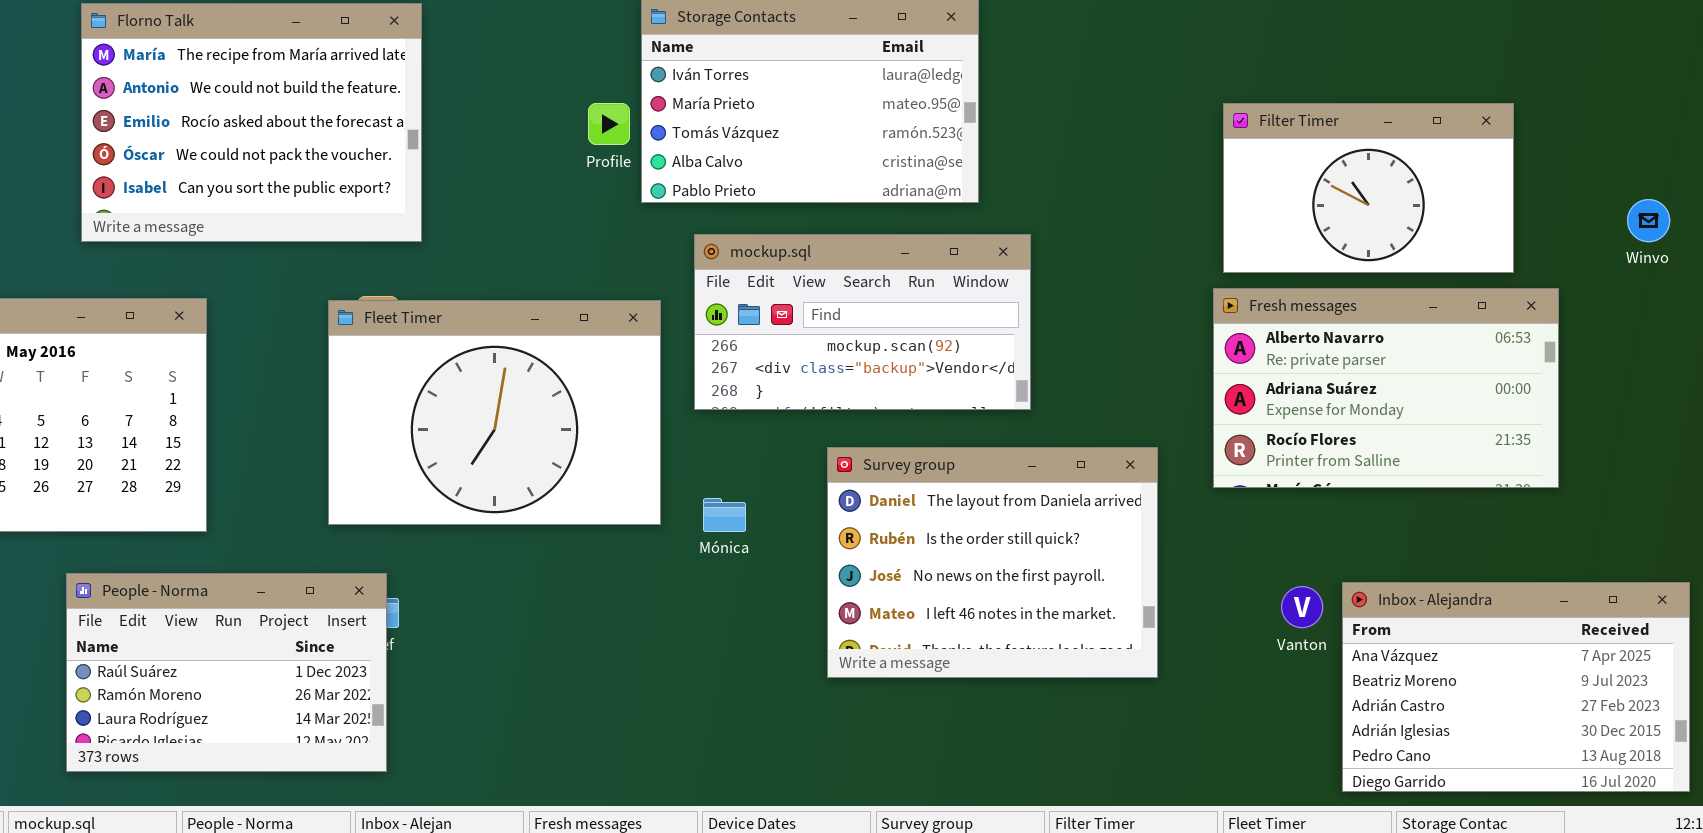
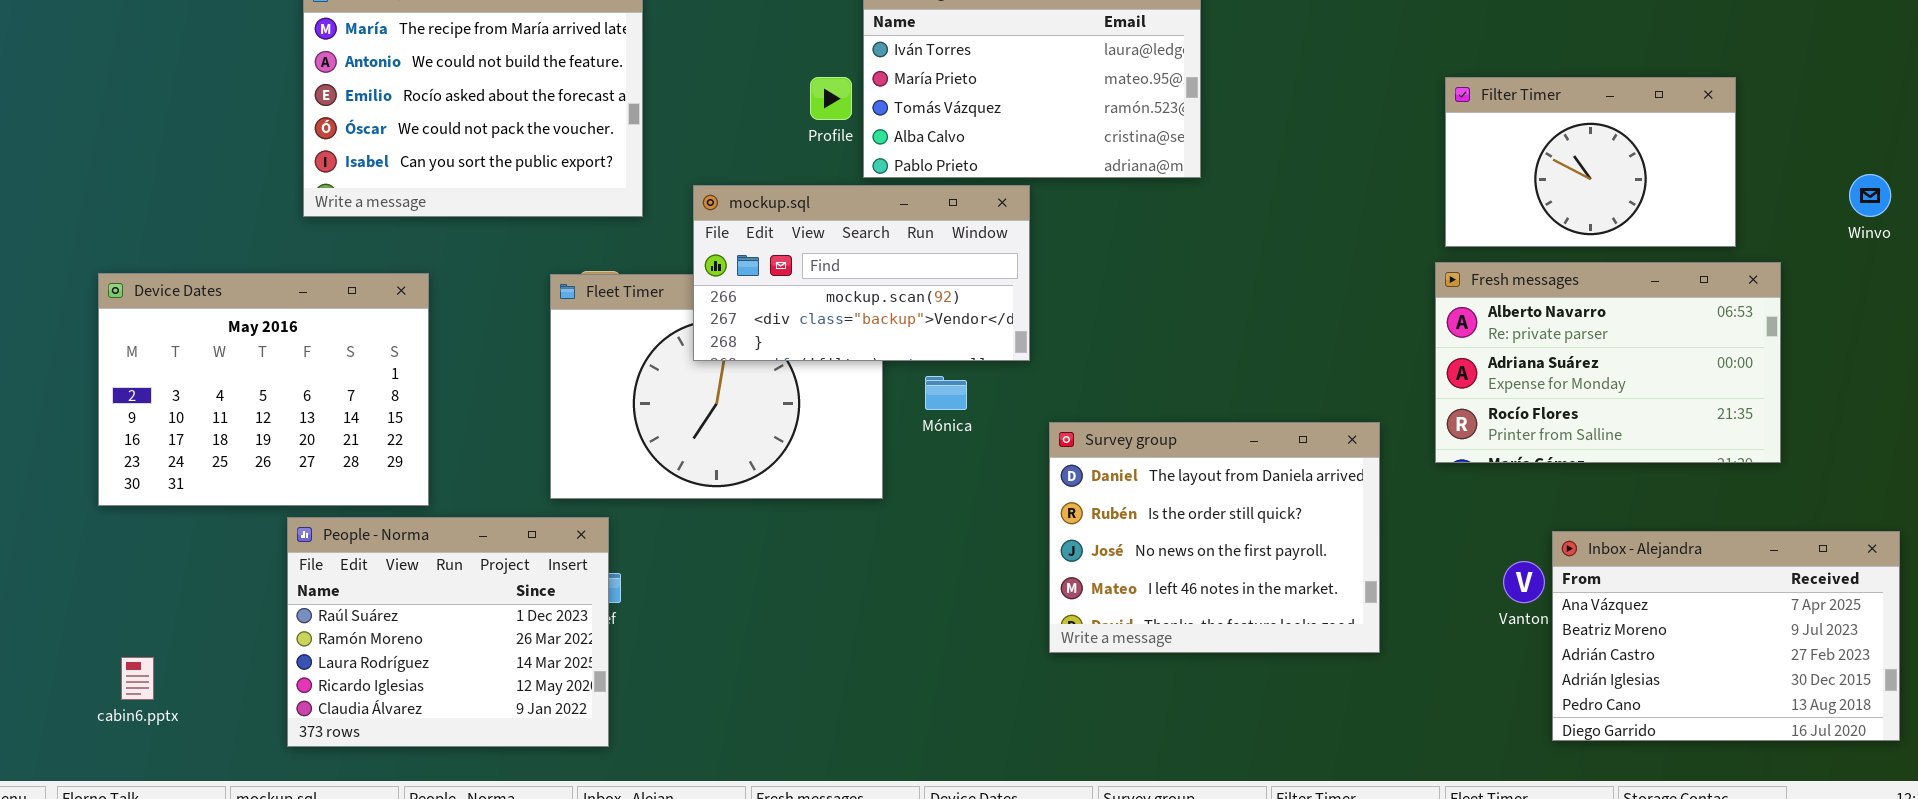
mockup.sql: [694,234,1031,410] -> [693,185,1030,361], moved
Mónica: [703,498,746,532] -> [925,376,967,410], moved
People - Norma: [66,573,387,772] -> [287,517,609,747], resized
Inbox - Alejandra: [1342,582,1690,792] -> [1552,531,1900,741], moved

